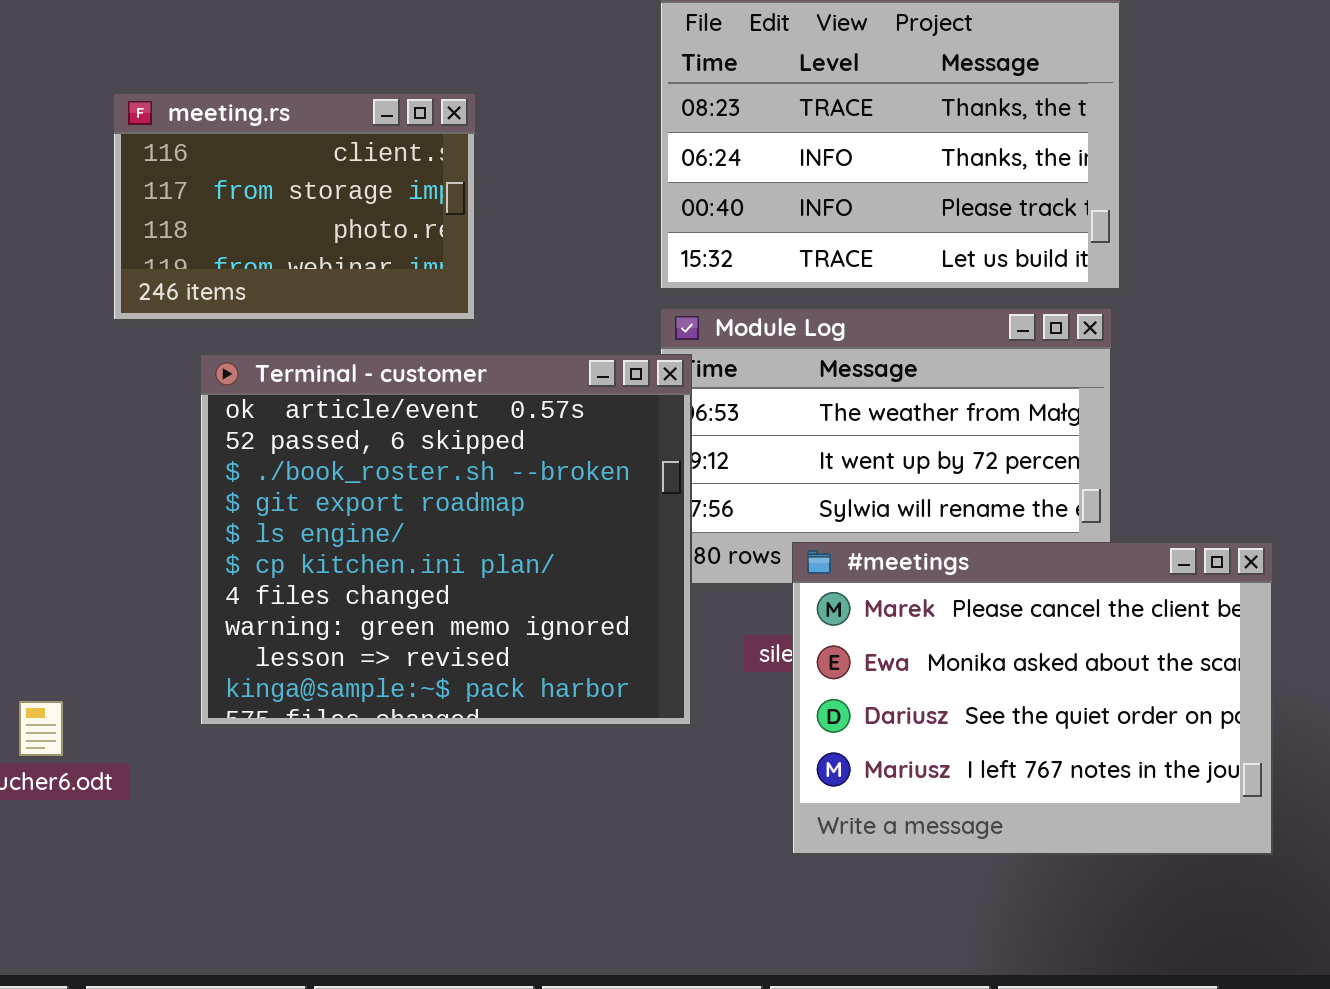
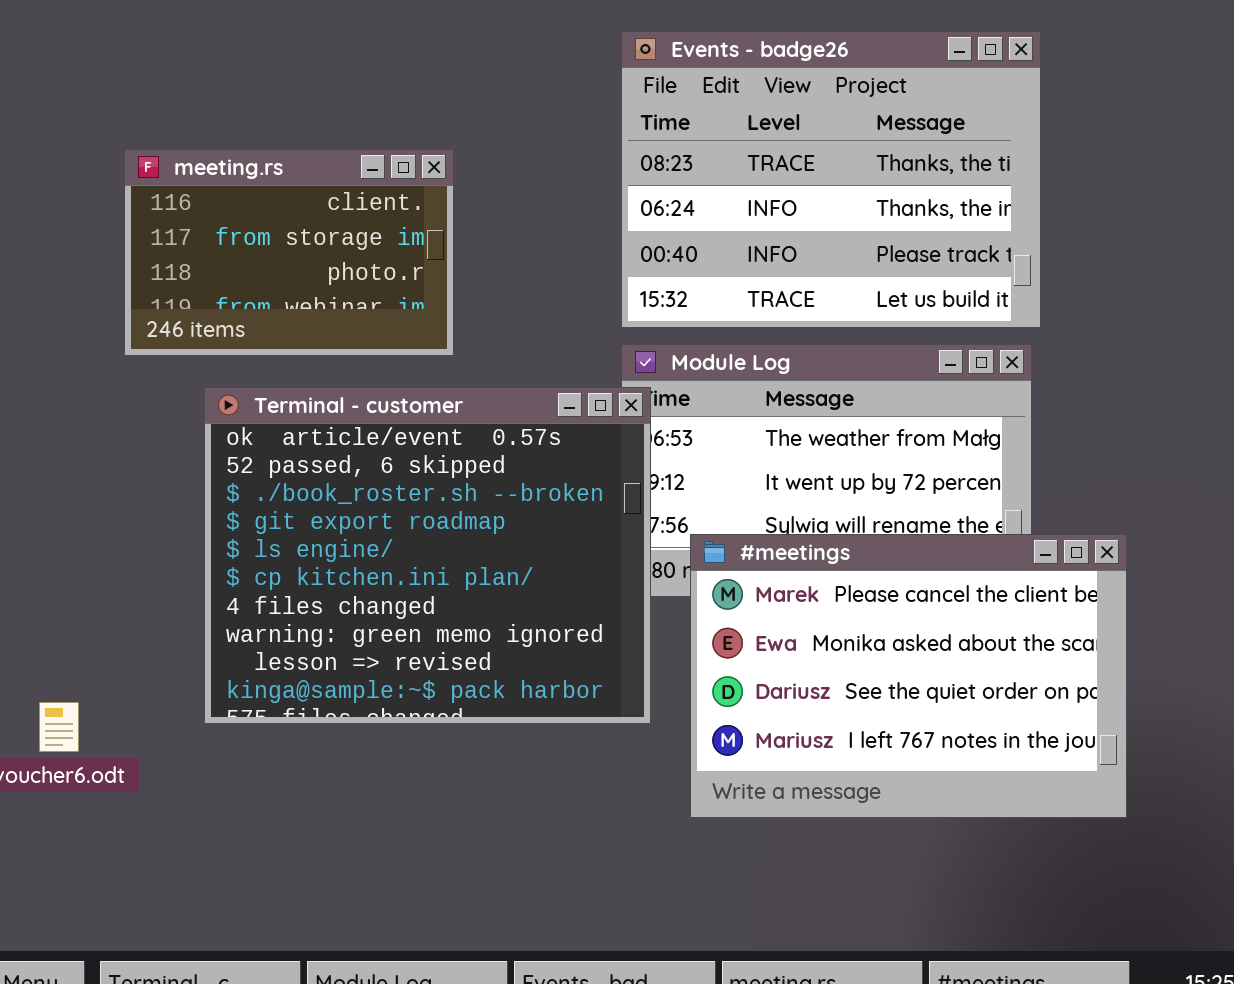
#meetings: [792,542,1273,855] -> [690,534,1127,818], moved

